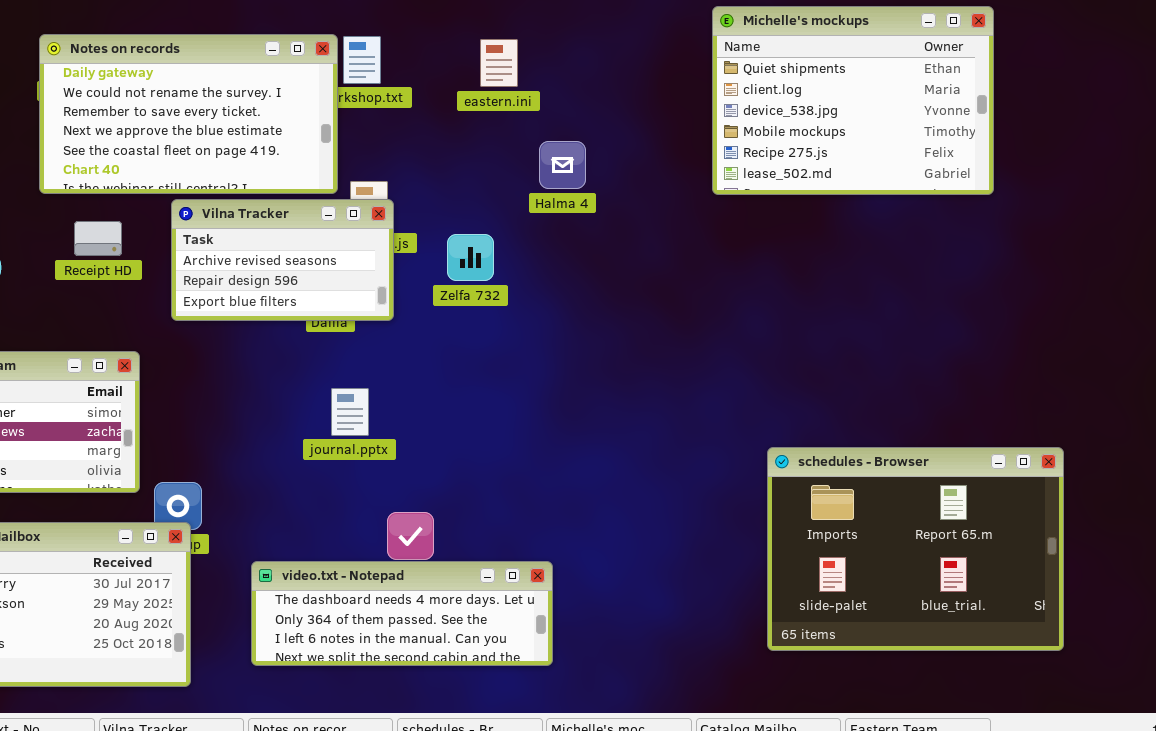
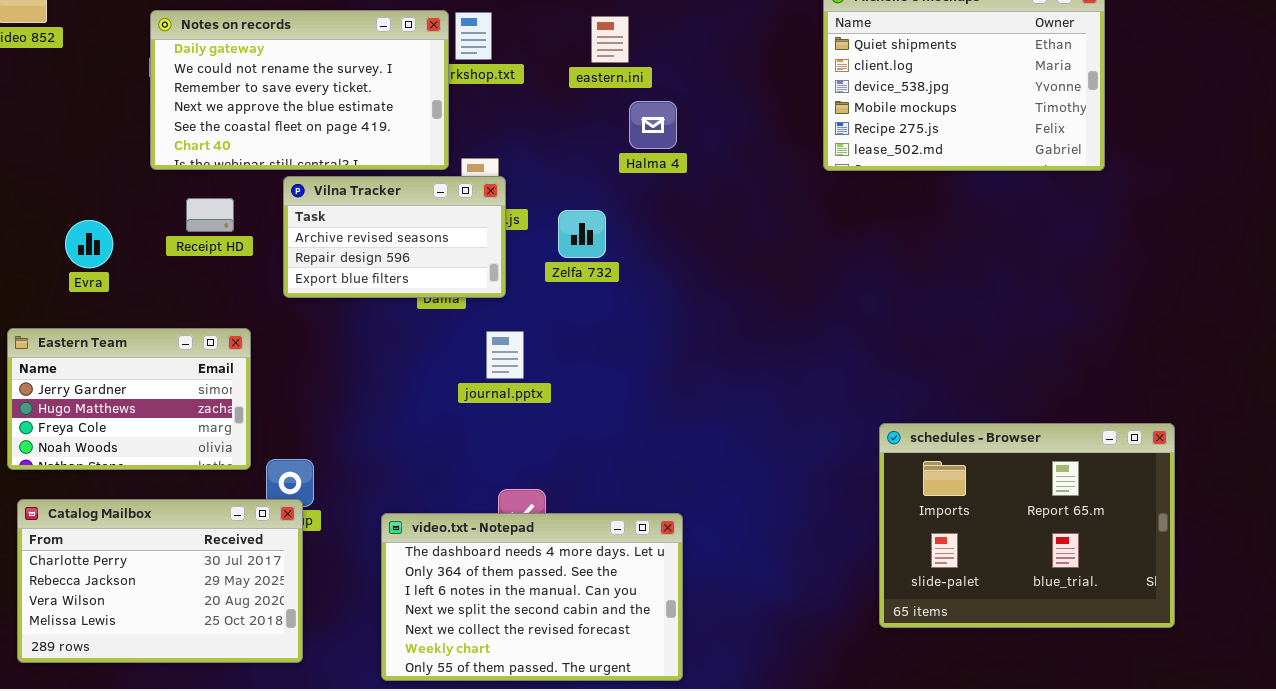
Halma 4: [539,141,586,189] -> [629,101,677,149], moved
journal.pptx: [331,388,369,436] -> [486,331,524,379], moved
video.txt - Notepad: [251,561,553,666] -> [381,513,683,681], moved, resized

